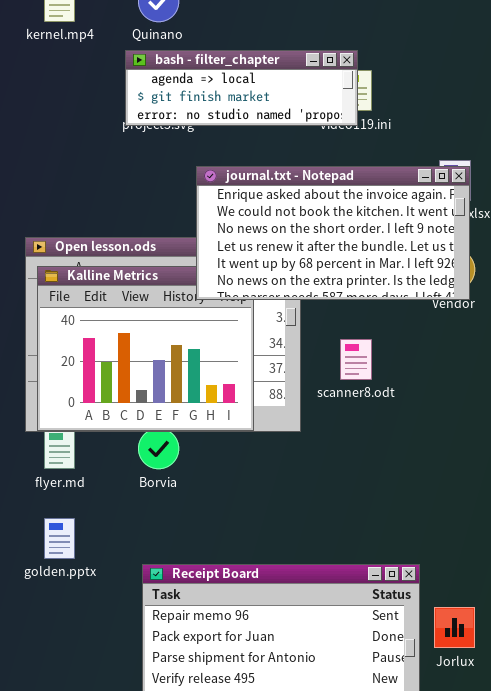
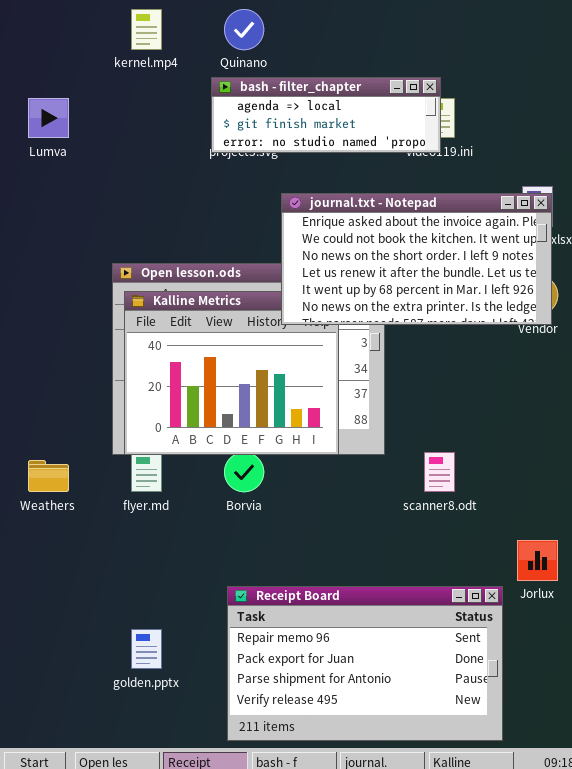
scanner8.odt: [340,339,372,380] -> [424,452,455,492], moved
golden.pptx: [44,518,75,559] -> [131,629,162,669], moved
Jorlux: [434,607,475,648] -> [517,540,558,581], moved

